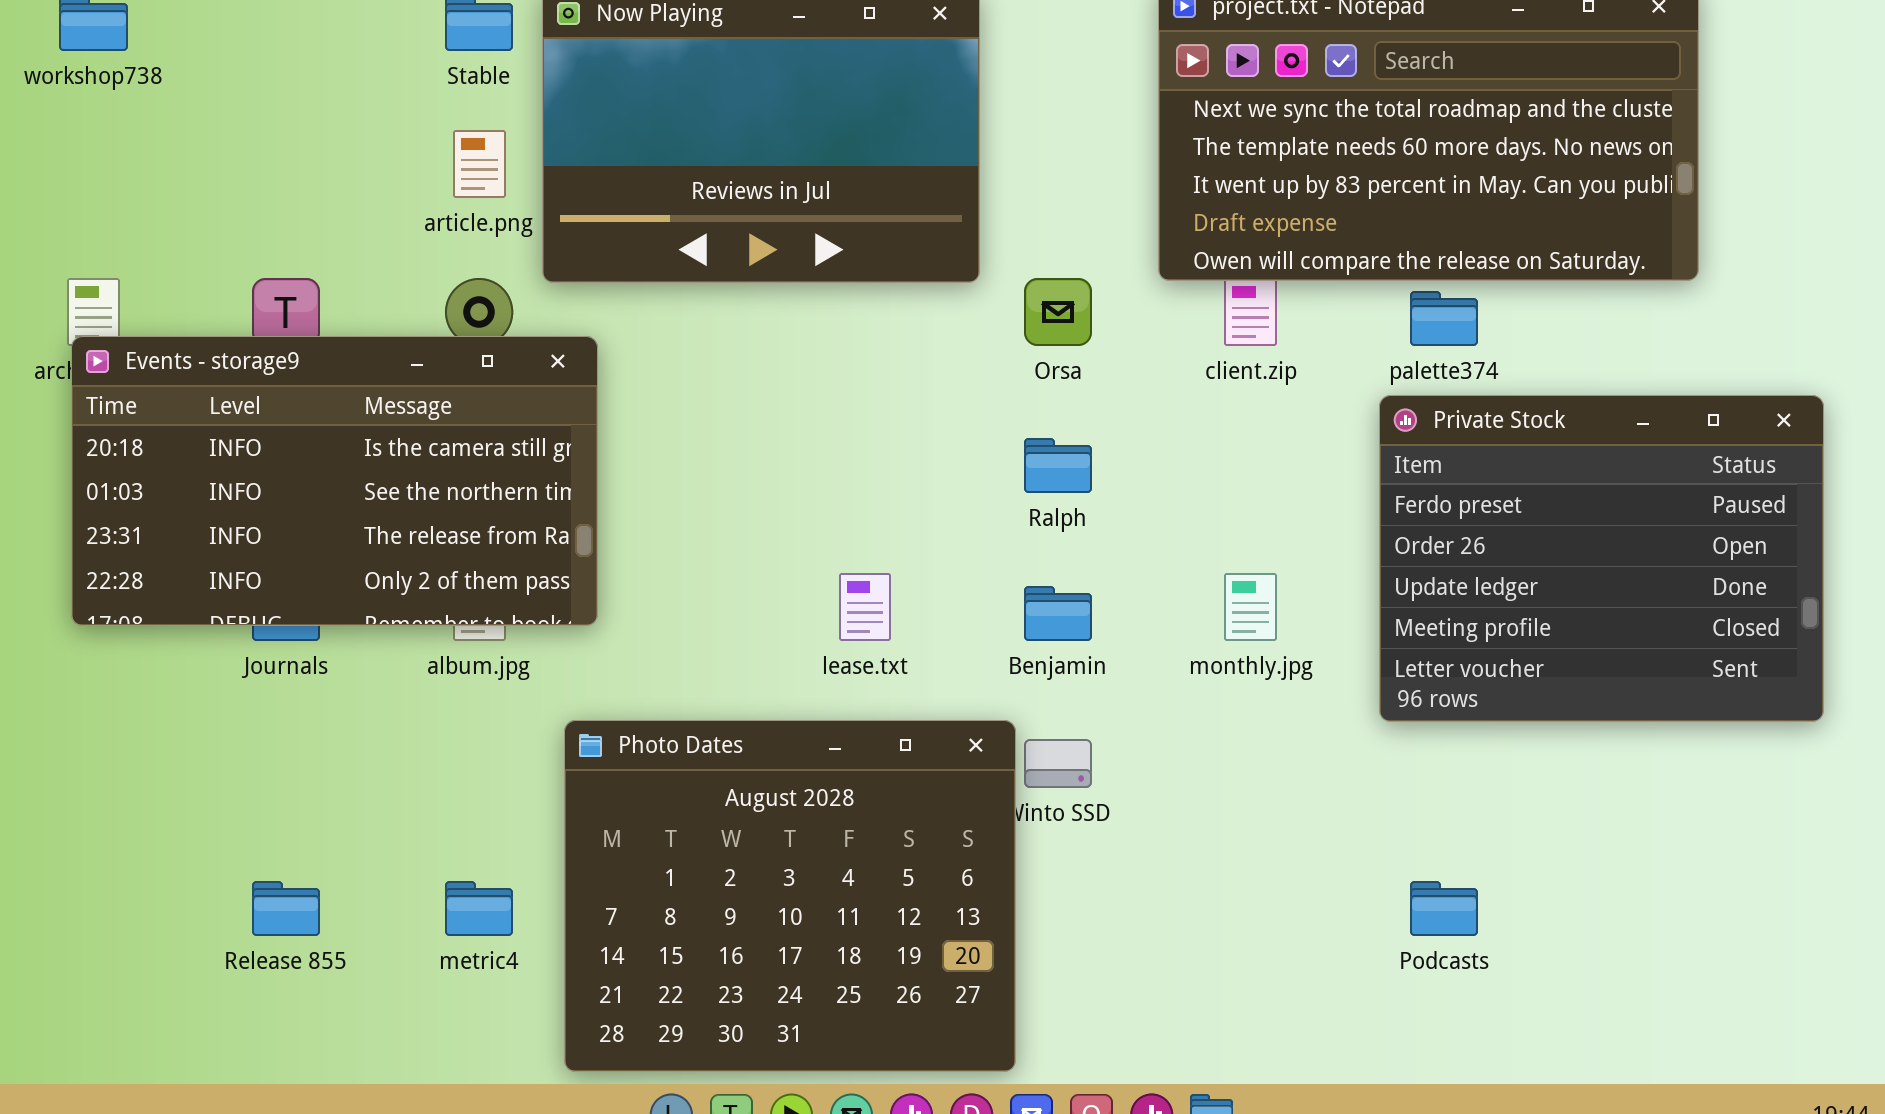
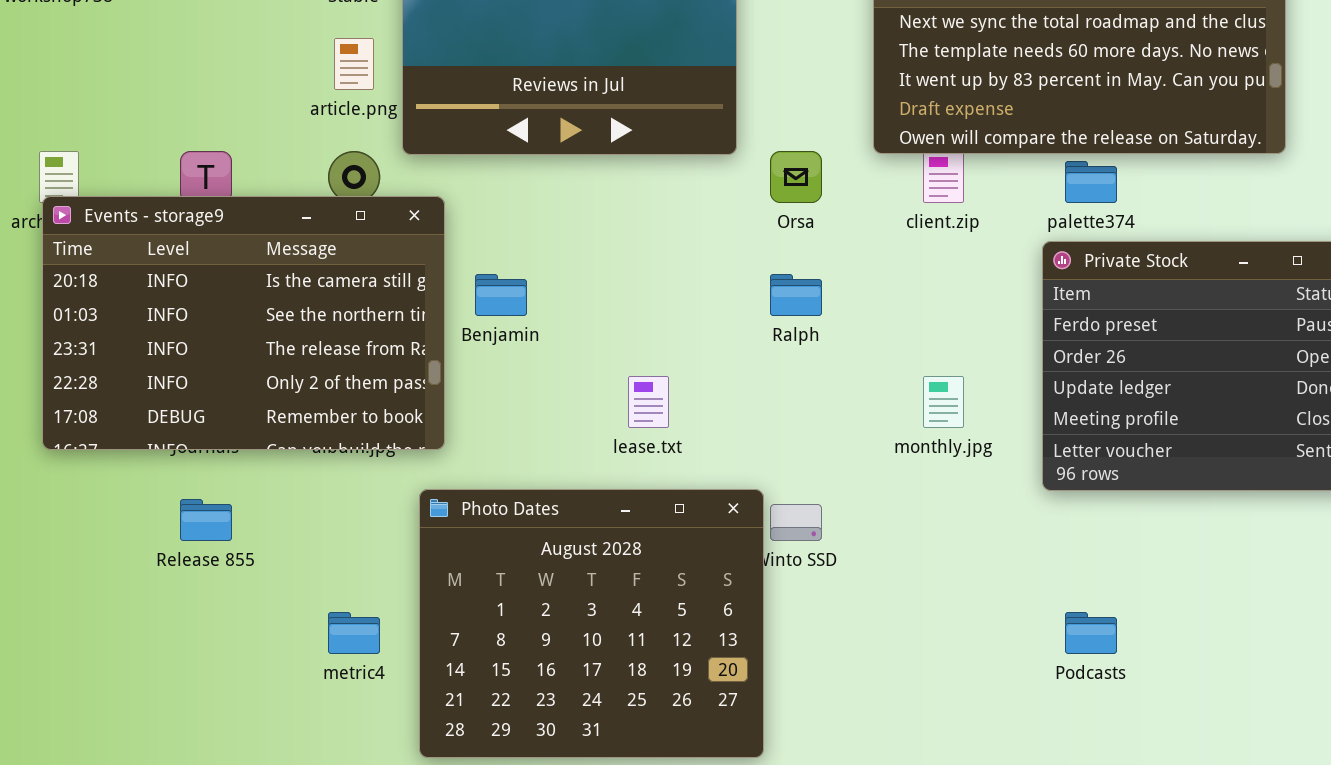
Events - storage9: [71,336,598,626] -> [42,196,445,450], resized
Benjamin: [1024,586,1092,641] -> [475,274,527,316], moved
Release 855: [252,881,320,936] -> [180,499,232,541], moved

